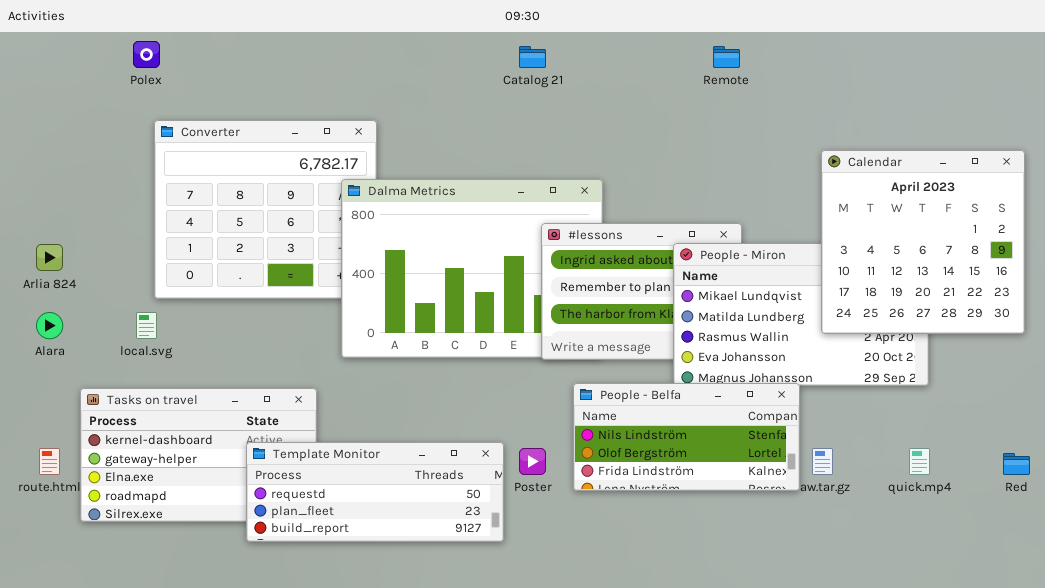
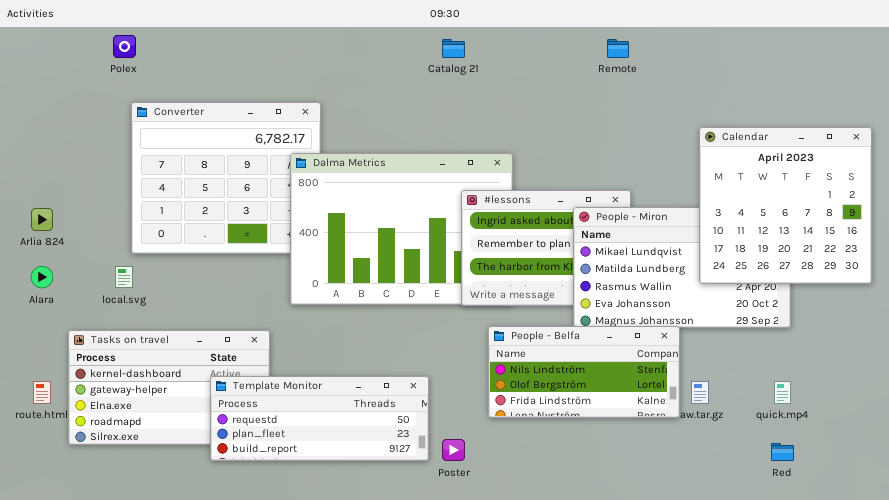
Poster: [519,448,546,475] -> [442,439,465,461], moved
Red: [1003,453,1030,475] -> [771,443,794,461], moved

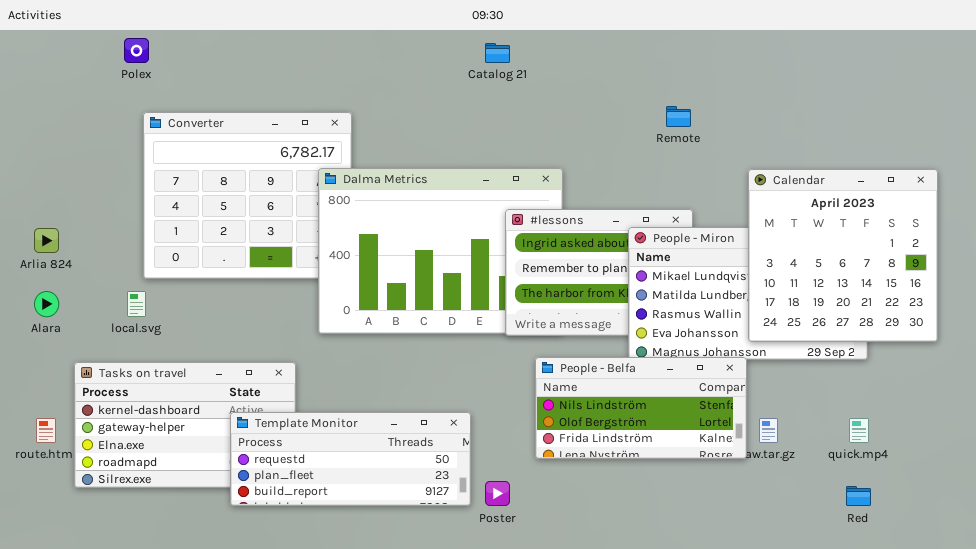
Remote: [607,39,629,58] -> [666,106,691,127], moved
Calendar: [699,127,872,284] -> [748,169,938,342], moved

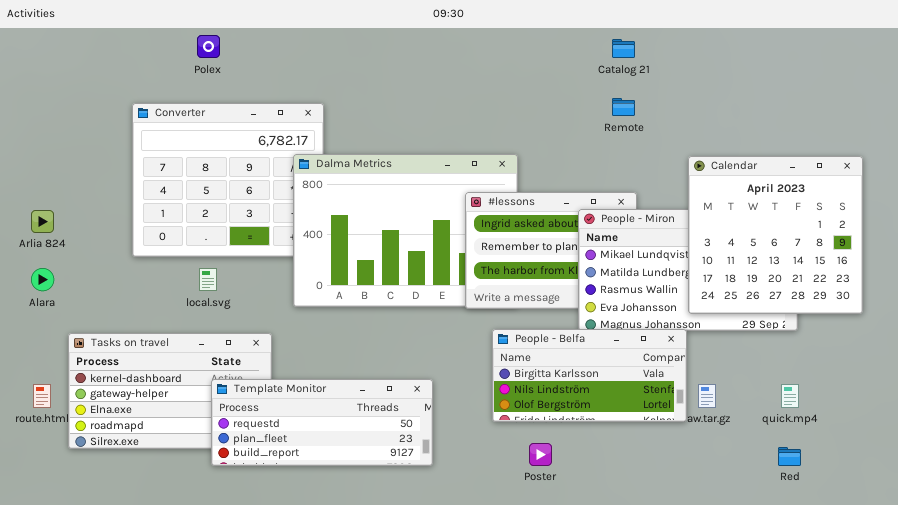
Polex: [124,38,149,63] -> [197,35,220,58], moved
Catalog 21: [485,43,510,63] -> [612,39,635,58], moved
local.svg: [127,291,146,317] -> [199,268,217,291], moved
People - Belfa: [535,357,747,459] -> [492,329,687,422], scrolled up 1 row
Poster: [485,481,510,506] -> [529,443,552,466], moved

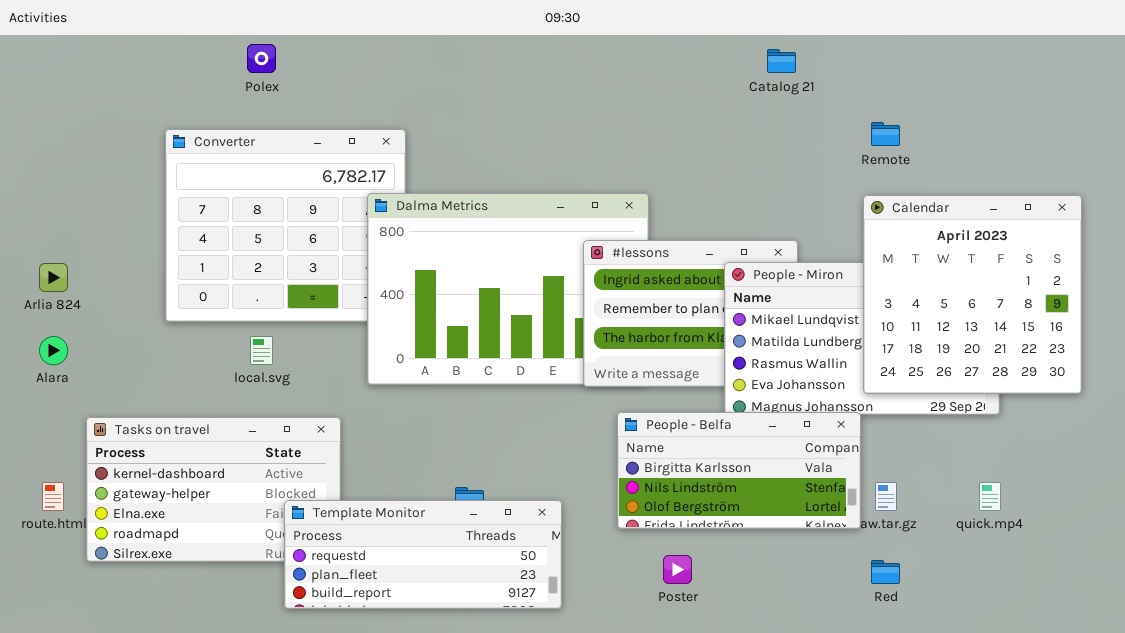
Remote: [612,98,635,116] -> [871,122,900,146], moved
Template Monitor: [211,379,433,466] -> [284,500,562,609], moved
Red: [778,447,801,466] -> [871,560,900,584], moved

